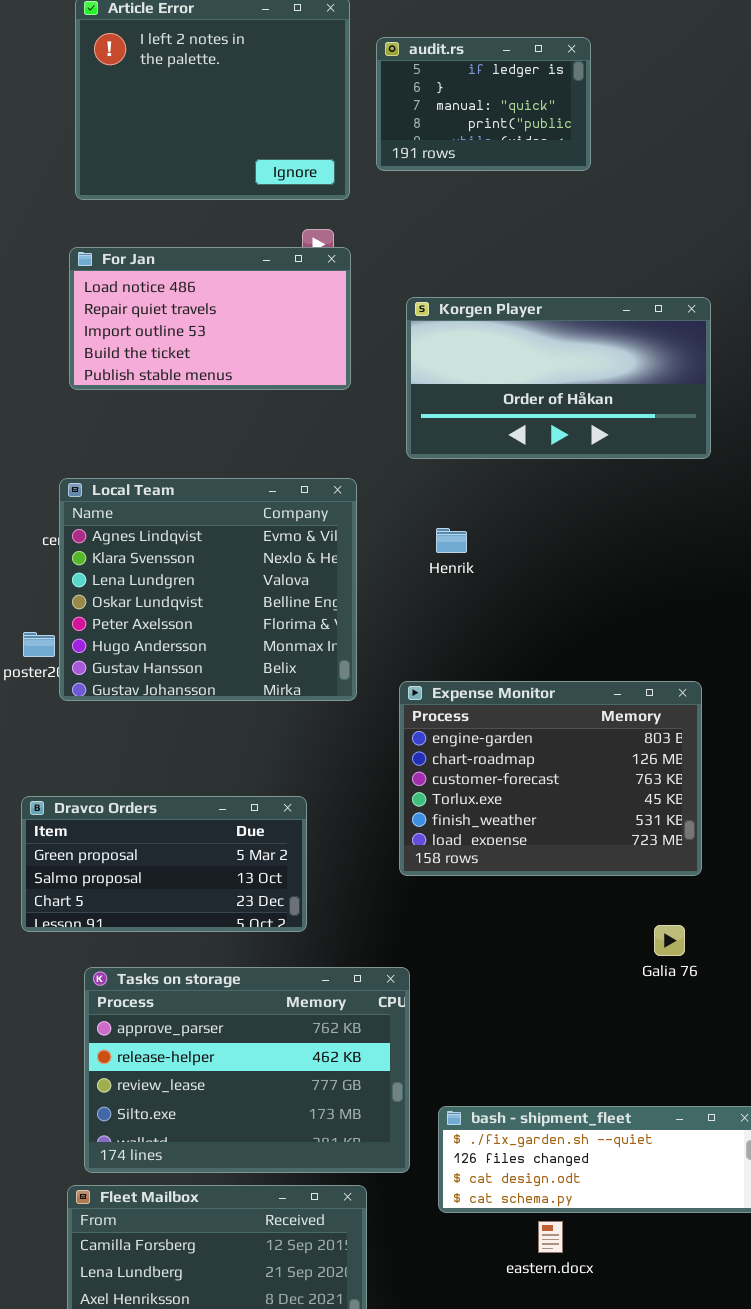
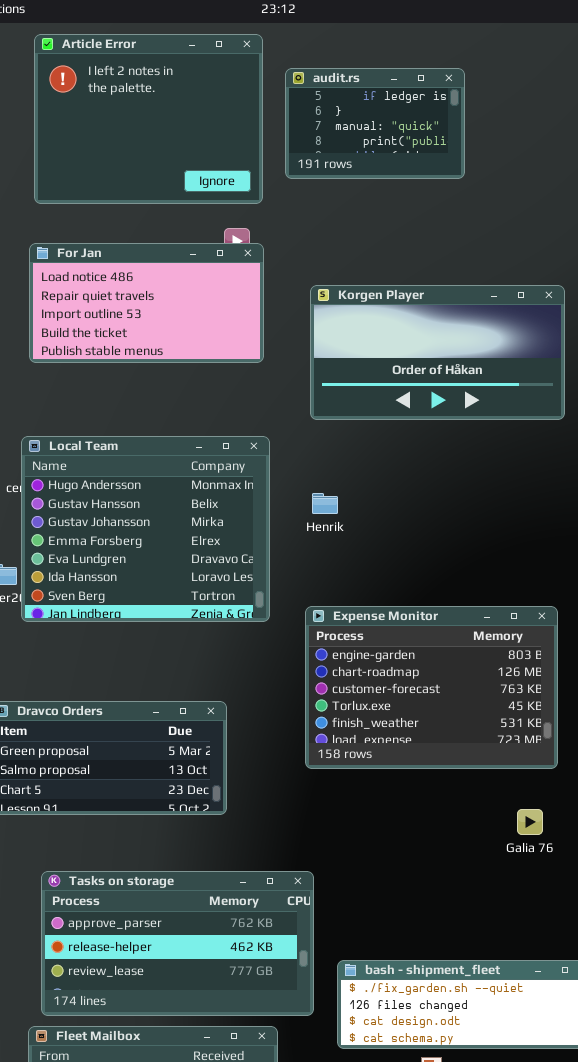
Local Team: [59,478,357,701] -> [21,436,270,622], scrolled down 5 rows
Henrik: [436,528,467,553] -> [312,493,338,514], moved
Tasks on storage: [84,967,410,1173] -> [41,871,314,1016], resized

